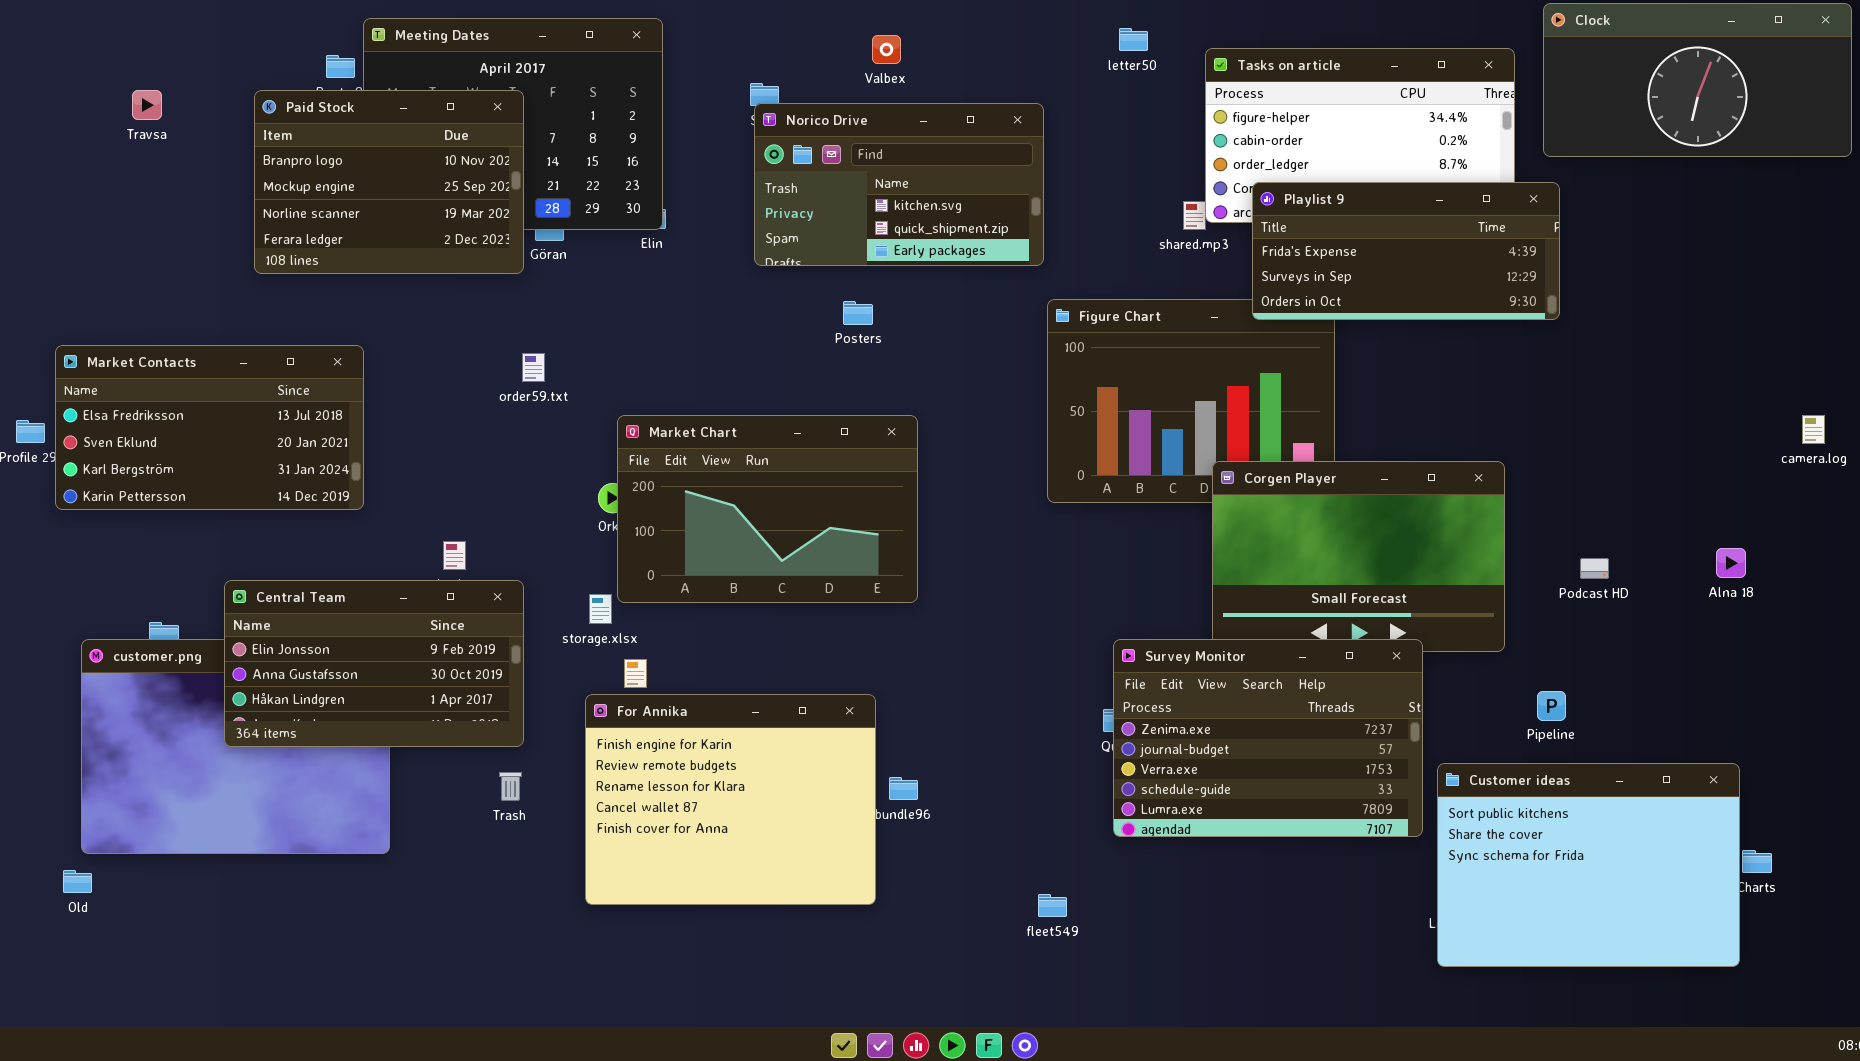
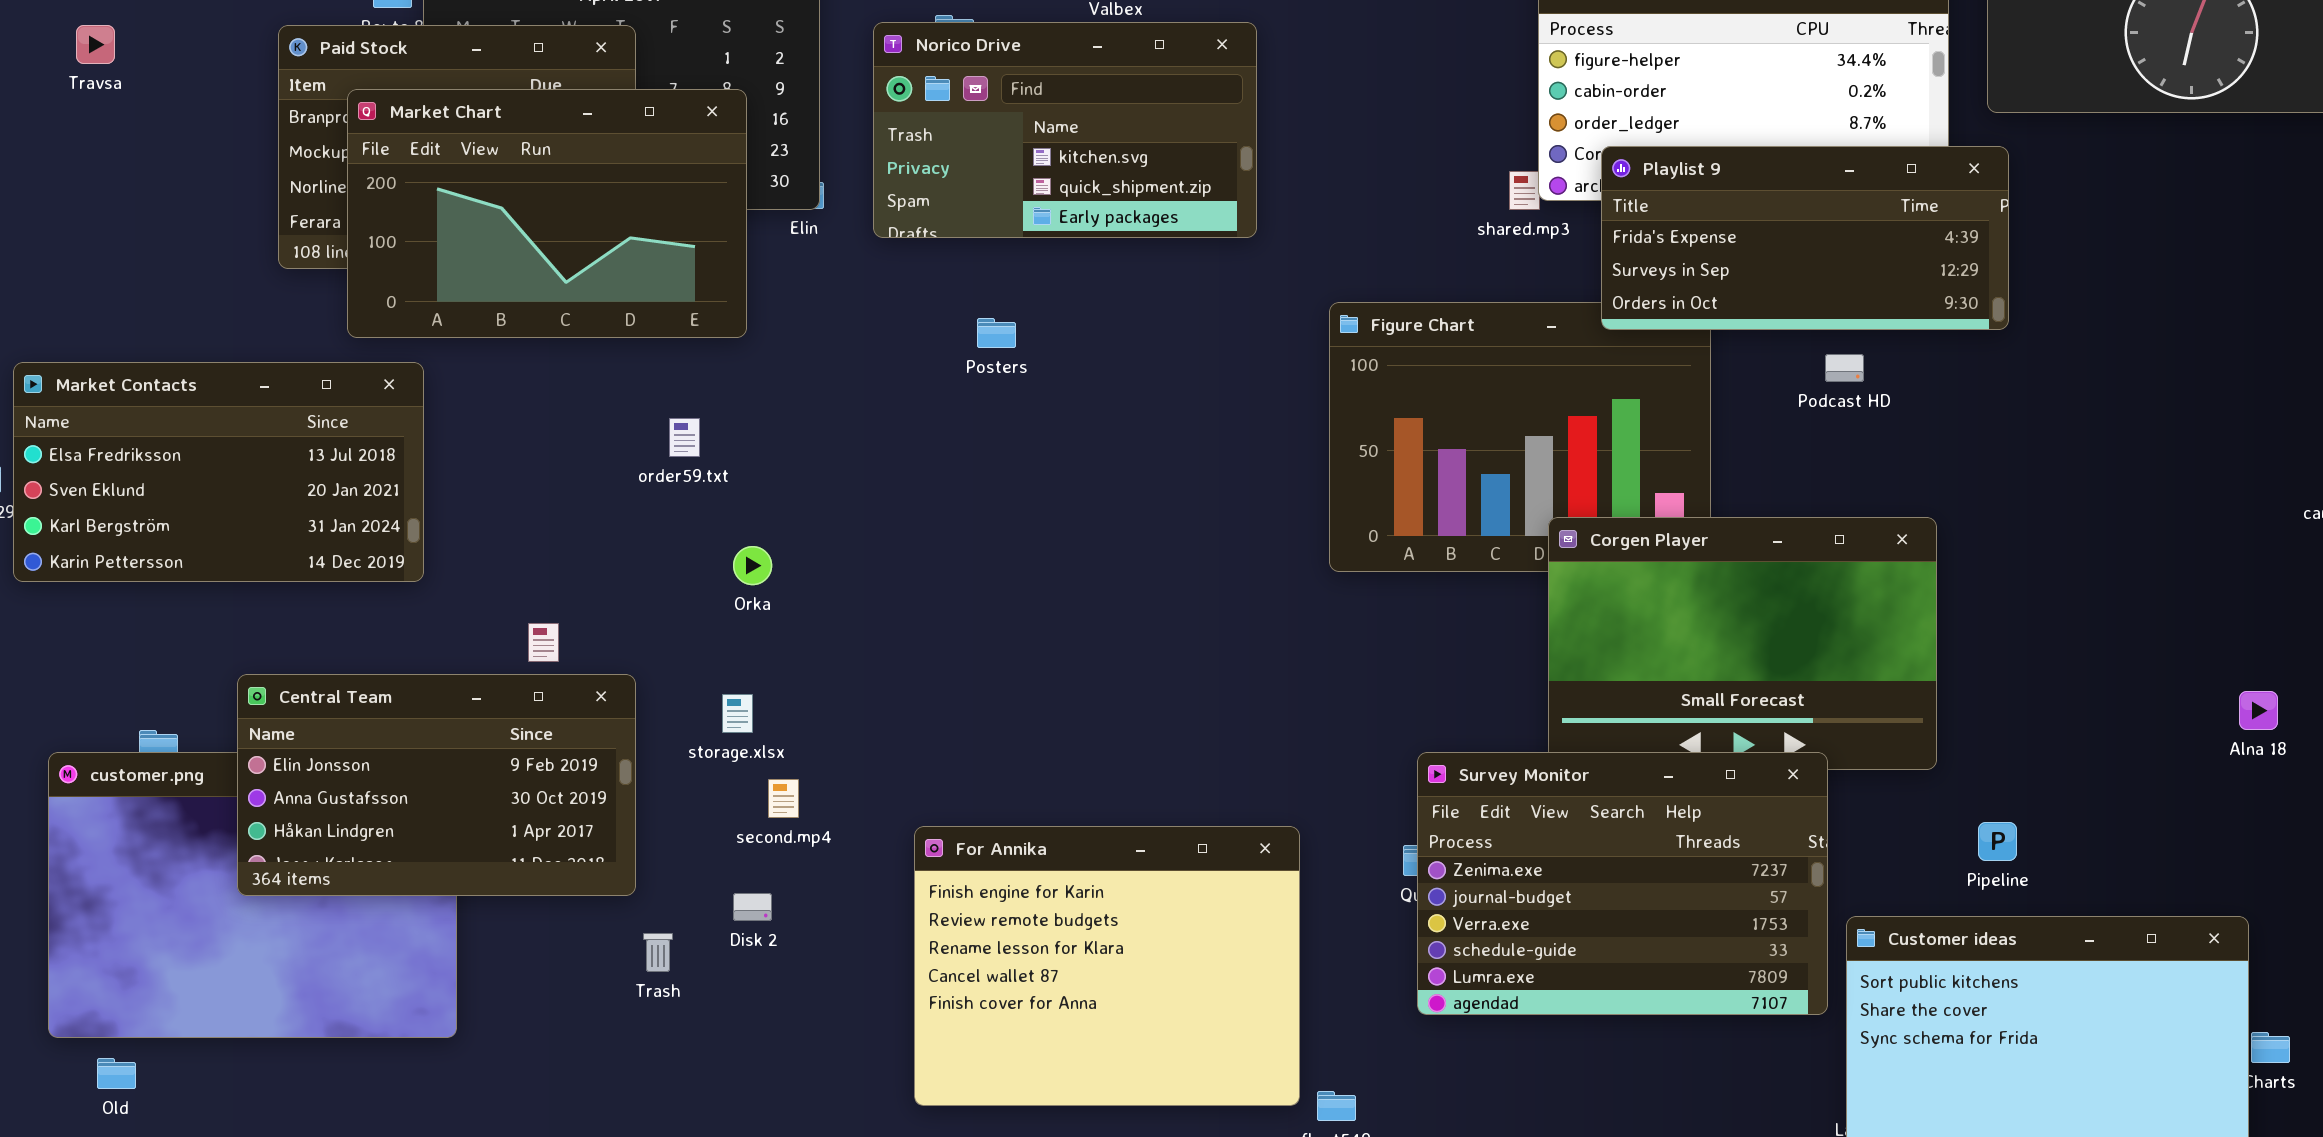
Travsa: [132,90,162,120] -> [76,25,115,64], moved
Norico Drive: [754,103,1044,266] -> [873,22,1257,238], moved
Posters: [843,301,873,325] -> [977,318,1016,348], moved
order59.txt: [522,353,545,382] -> [669,418,700,457], moved
Market Chart: [617,415,918,603] -> [347,89,747,338], moved
Alna 18: [1716,548,1746,578] -> [2239,691,2278,730], moved
Podcast HD: [1580,558,1609,579] -> [1825,354,1864,382], moved
For Annika: [585,694,876,905] -> [914,826,1300,1106], moved
Trash: [499,772,522,801] -> [643,933,673,972], moved
Old: [63,870,92,893] -> [97,1058,136,1089], moved

